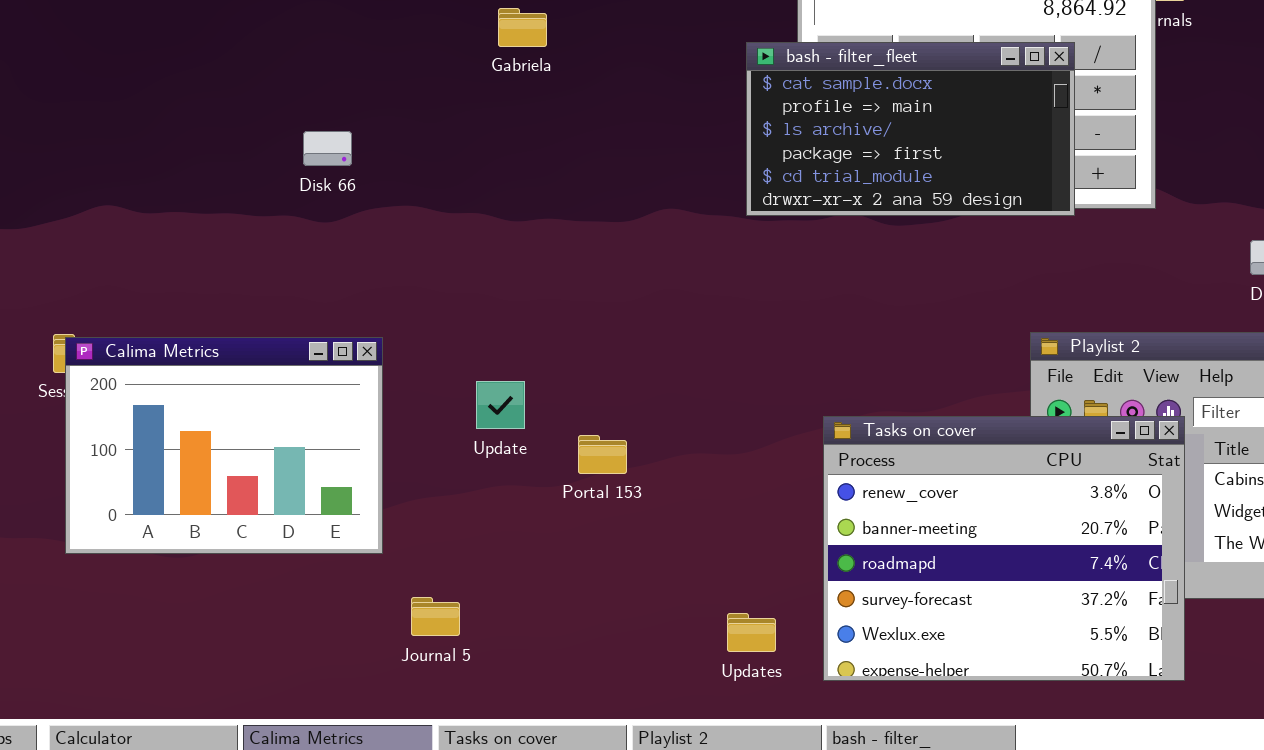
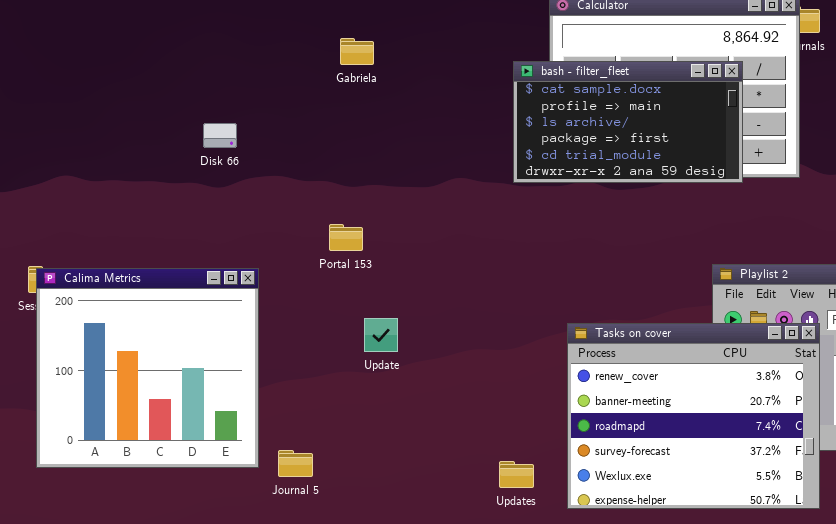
Calima Metrics: [65,337,383,554] -> [36,268,259,468], resized
Update: [476,381,525,429] -> [364,318,398,352], moved
Portal 153: [578,435,627,474] -> [329,224,363,251], moved

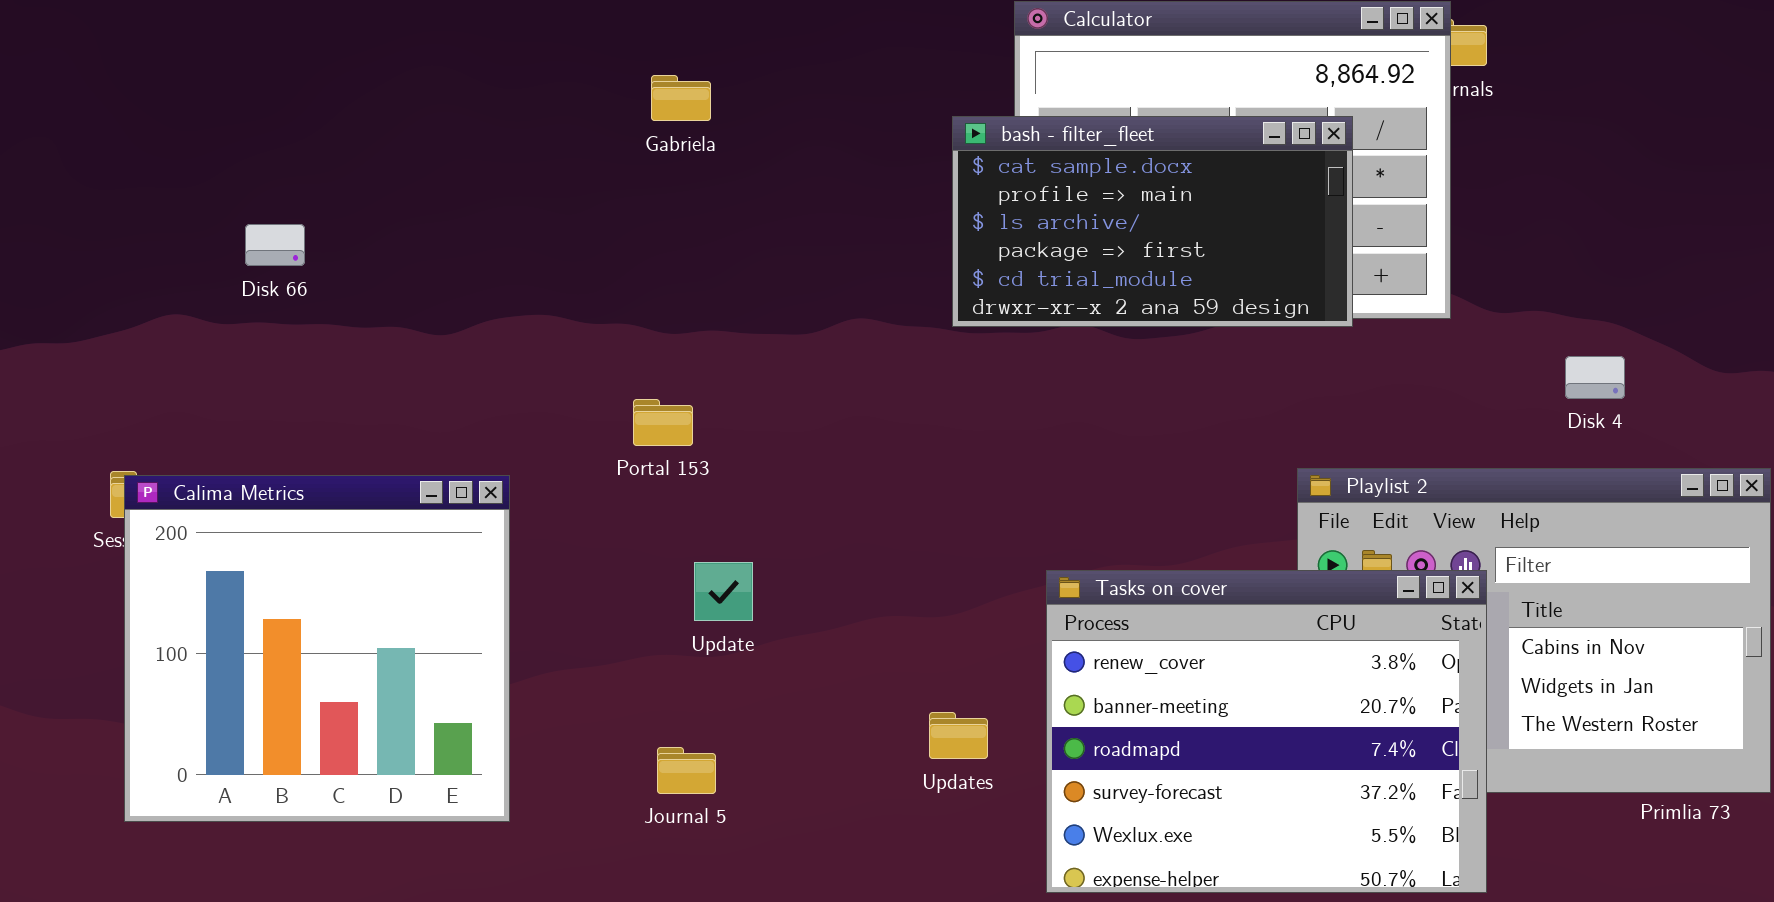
Disk 66: [203,123,237,148] -> [245,224,305,266], moved
Journal 5: [278,450,313,477] -> [657,747,716,794], moved
Updates: [499,461,534,488] -> [929,712,988,759], moved

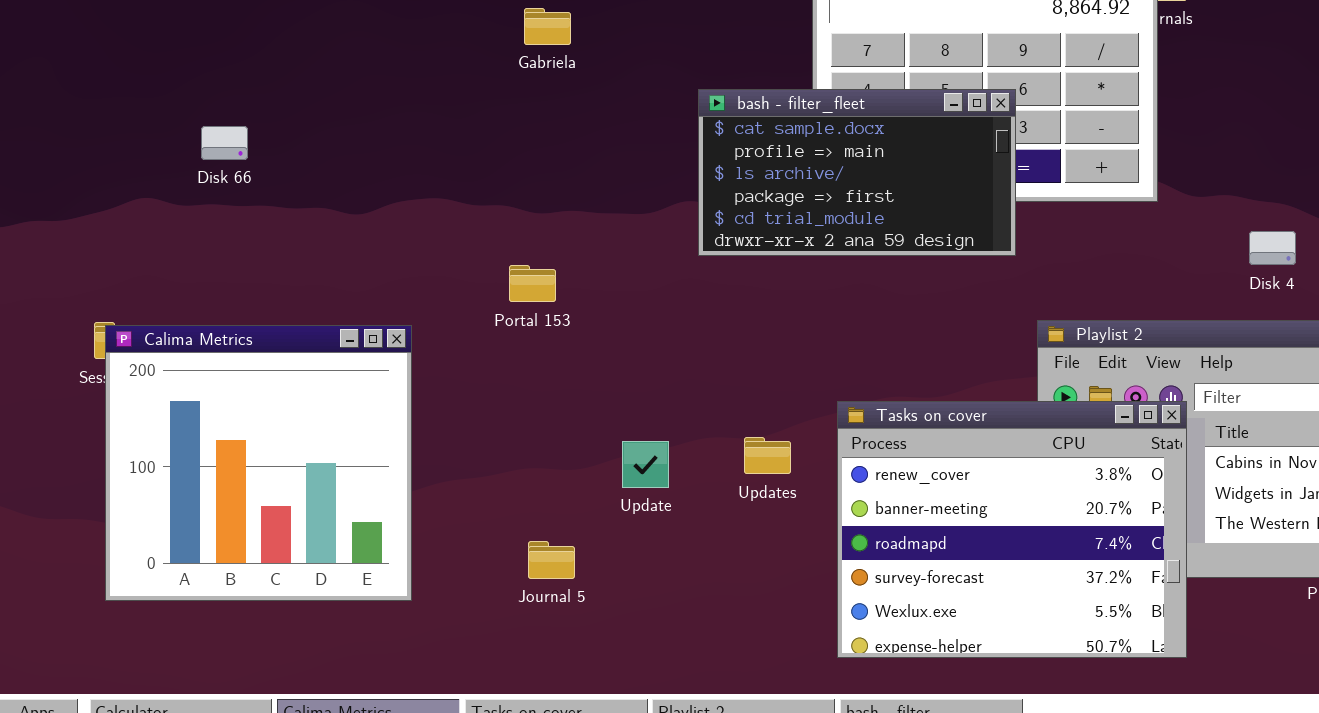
bash - filter_fleet: [952,116,1353,327] -> [698,89,1016,256], moved
Update: [694,562,753,621] -> [622,441,669,488], moved
Updates: [929,712,988,759] -> [744,437,791,474], moved

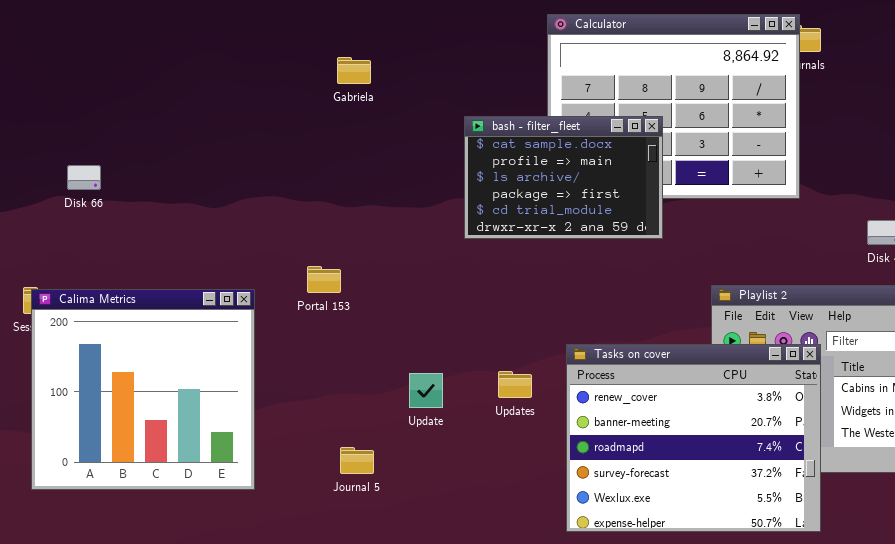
bash - filter_fleet: [698,89,1016,256] -> [464,116,663,239], resized
Disk 66: [201,126,248,160] -> [67,165,101,190], moved
Portal 153: [509,265,556,302] -> [307,266,341,293], moved

